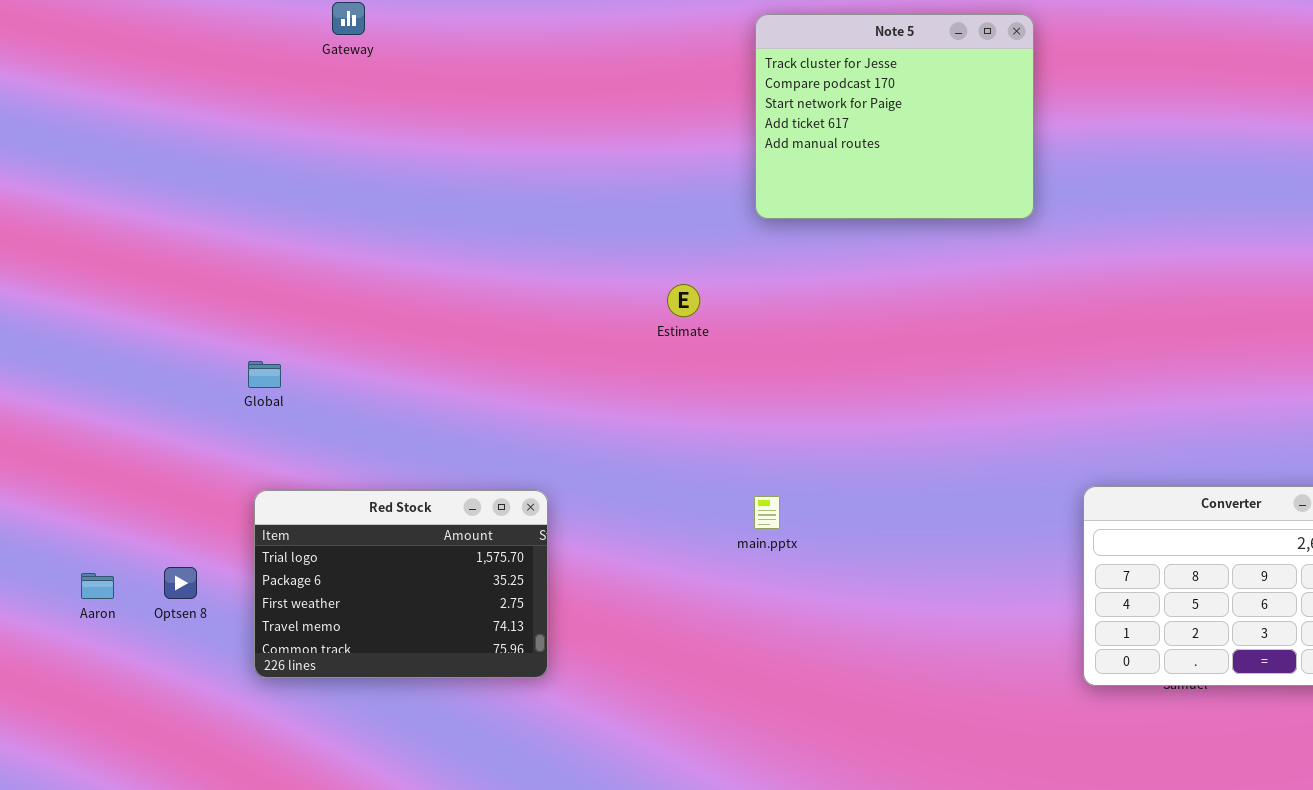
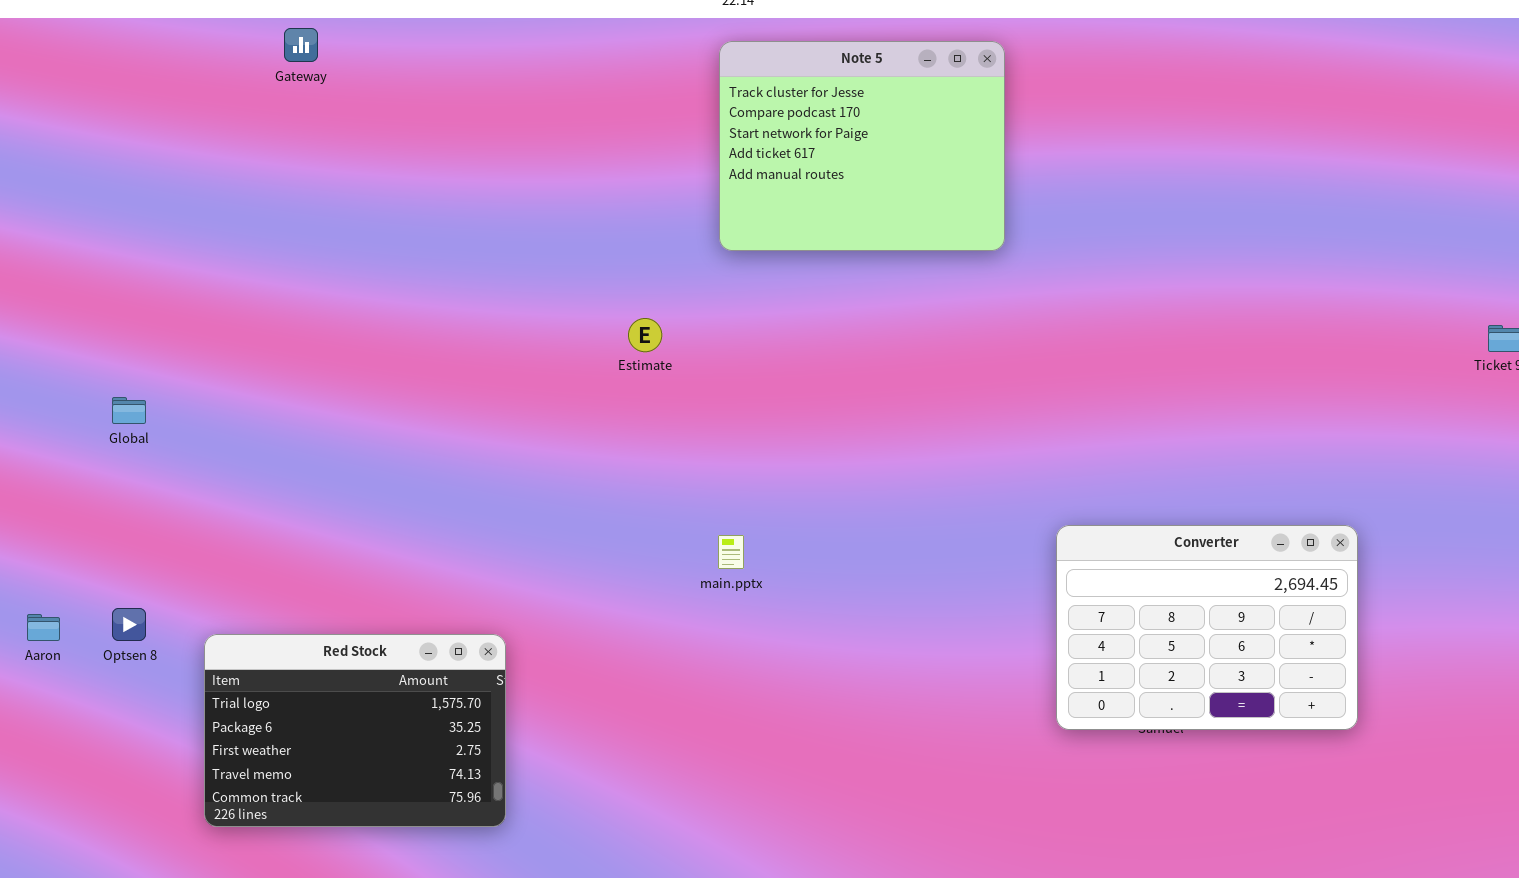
Global: [248,361,281,388] -> [112,397,146,424], moved
Red Stock: [254,490,548,678] -> [204,634,506,827], moved

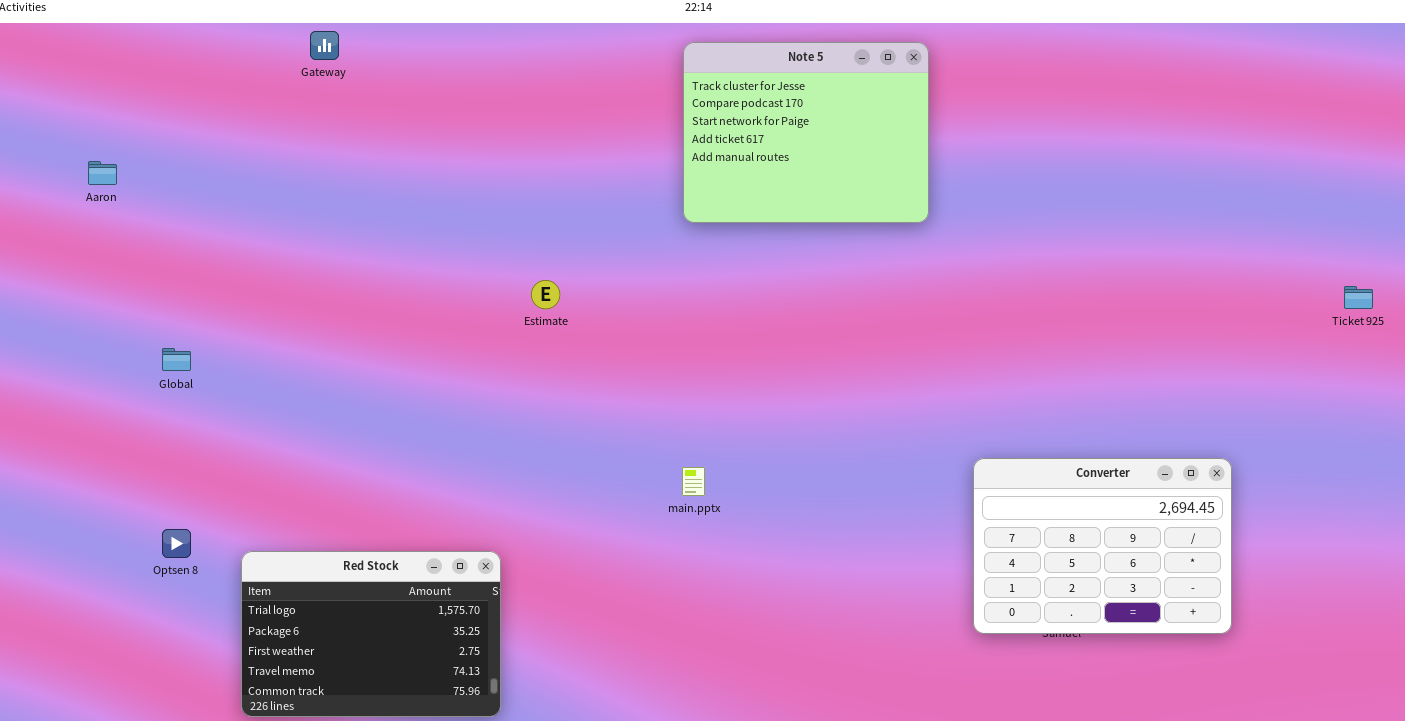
Estimate: [628,318,662,352] -> [531,280,560,309], moved
Aaron: [27,614,60,641] -> [88,161,117,185], moved

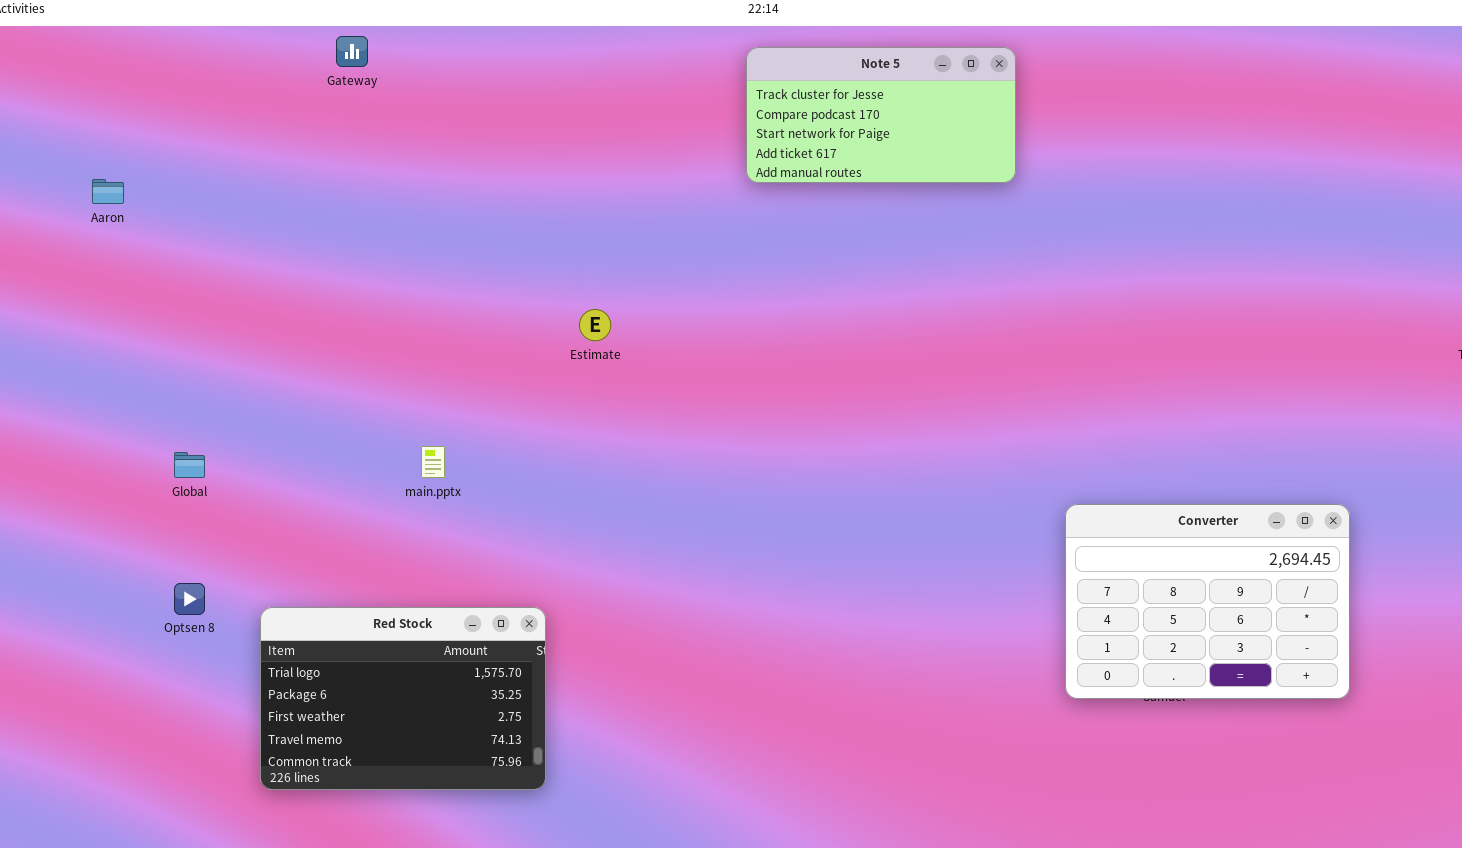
Note 5: [683,42,929,223] -> [746,47,1016,183], resized
Global: [162,348,191,371] -> [174,452,205,478], moved
main.pptx: [682,467,705,496] -> [421,446,445,478], moved

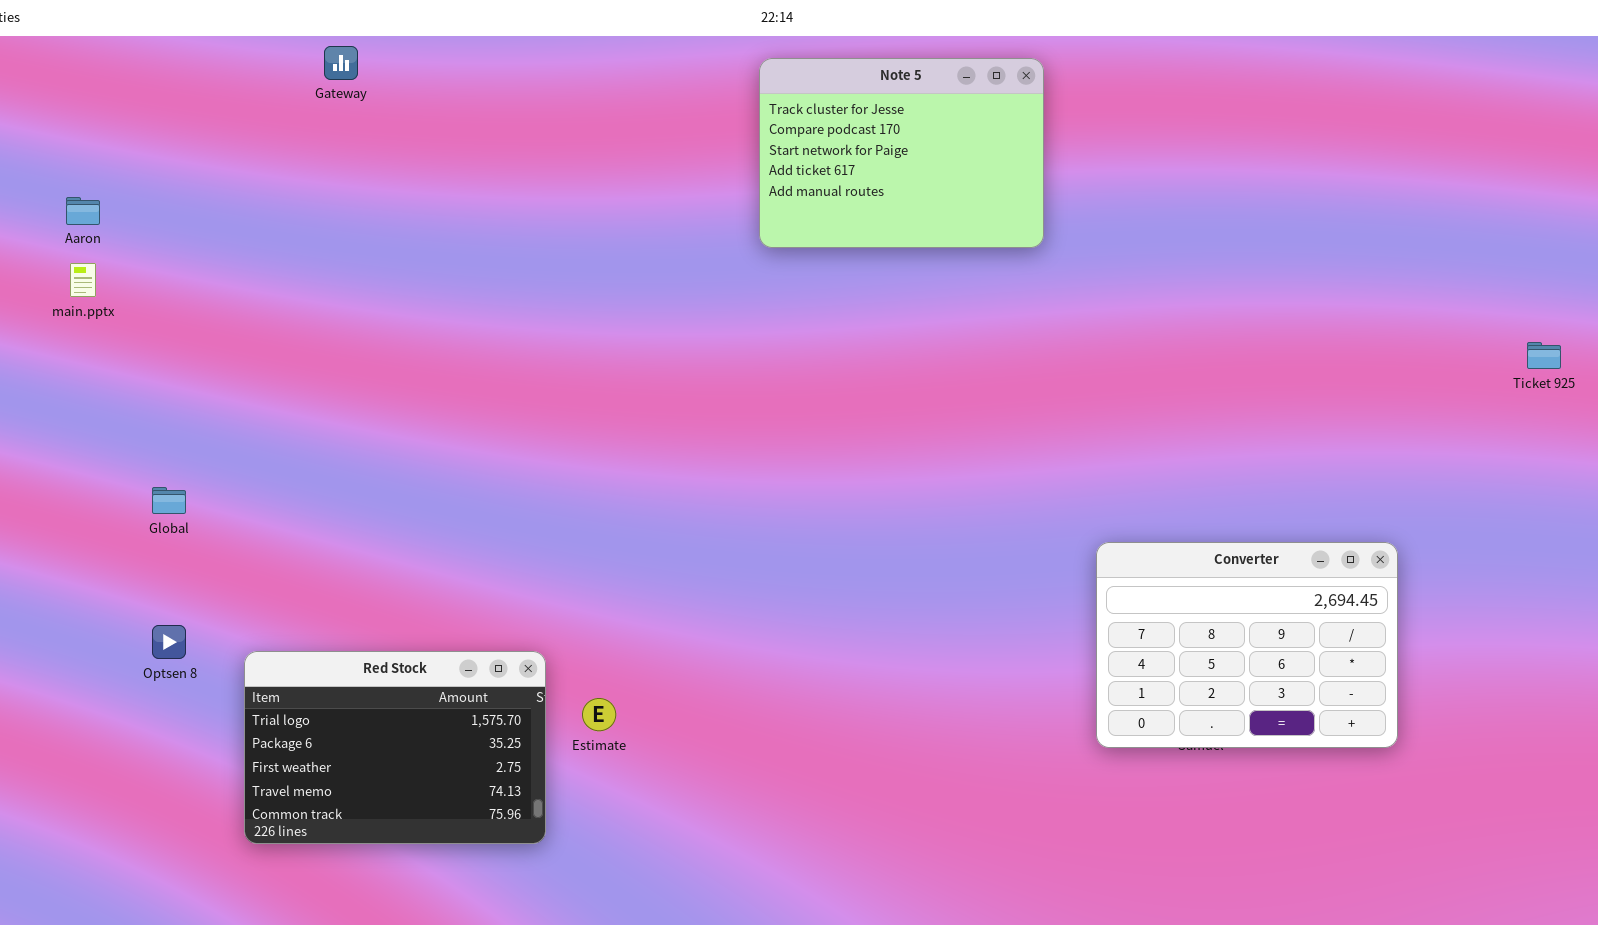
Note 5: [746,47,1016,183] -> [759,58,1044,248], resized
Estimate: [579,309,611,341] -> [582,698,616,731], moved
main.pptx: [421,446,445,478] -> [70,263,96,297], moved

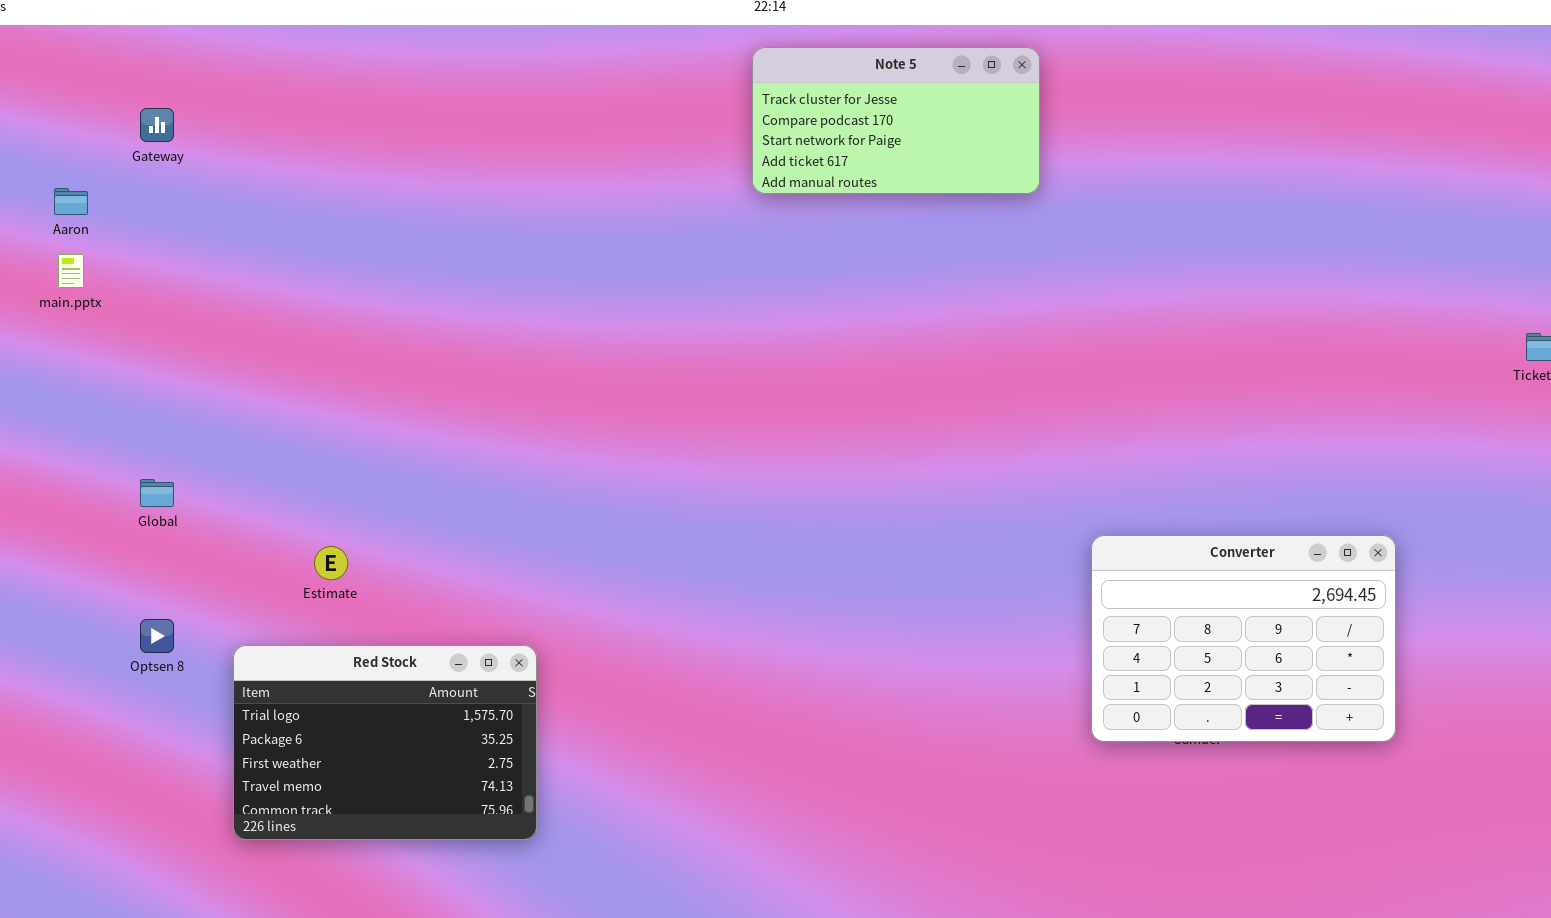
Gateway: [324,46,358,80] -> [140,108,174,142], moved
Note 5: [759,58,1044,248] -> [752,47,1040,194], resized
Estimate: [582,698,616,731] -> [314,546,348,580], moved

